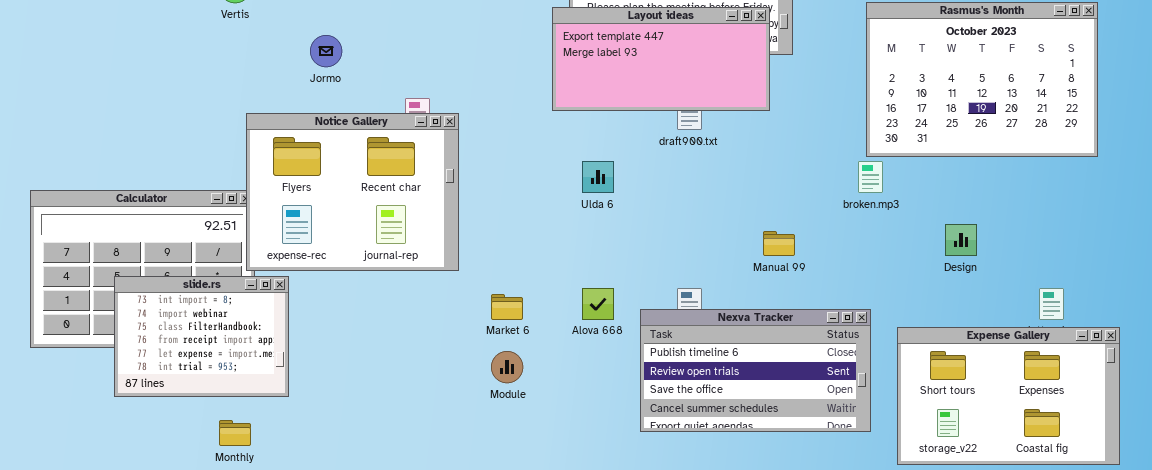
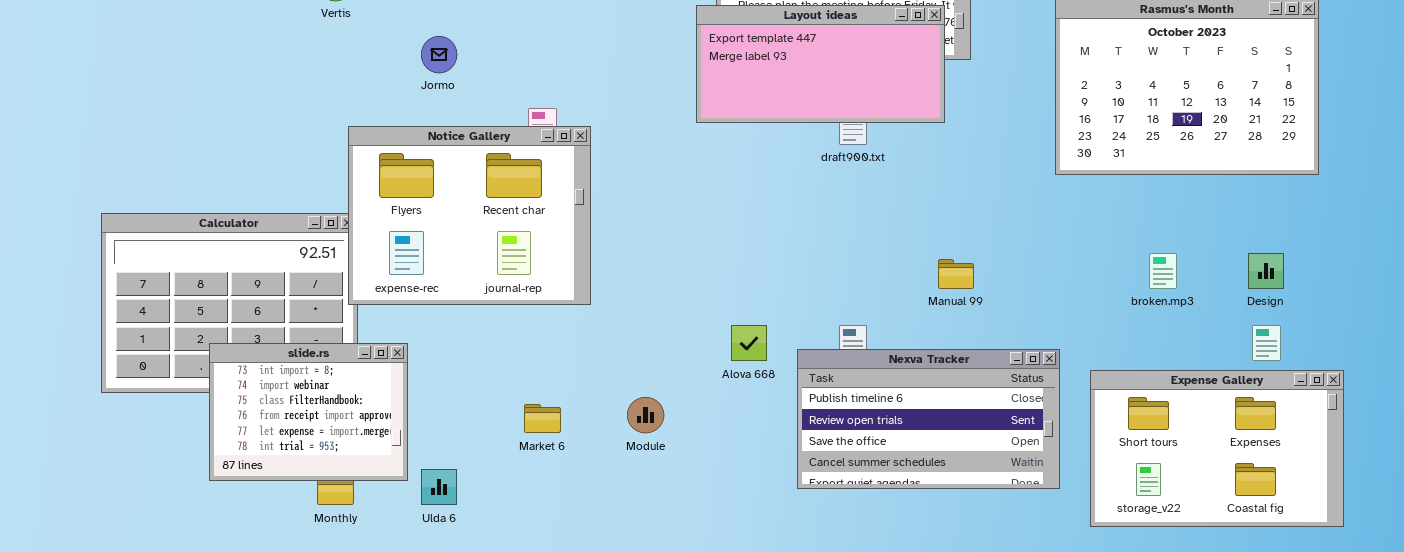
Ulda 6: [582,161,614,193] -> [421,469,457,505], moved
broken.mp3: [858,161,883,193] -> [1149,253,1177,289], moved
Design: [945,224,977,256] -> [1248,253,1284,289], moved
slide.rs: [114,276,289,397] -> [209,343,408,481], moved
Market 6: [491,294,523,320] -> [524,404,561,433], moved

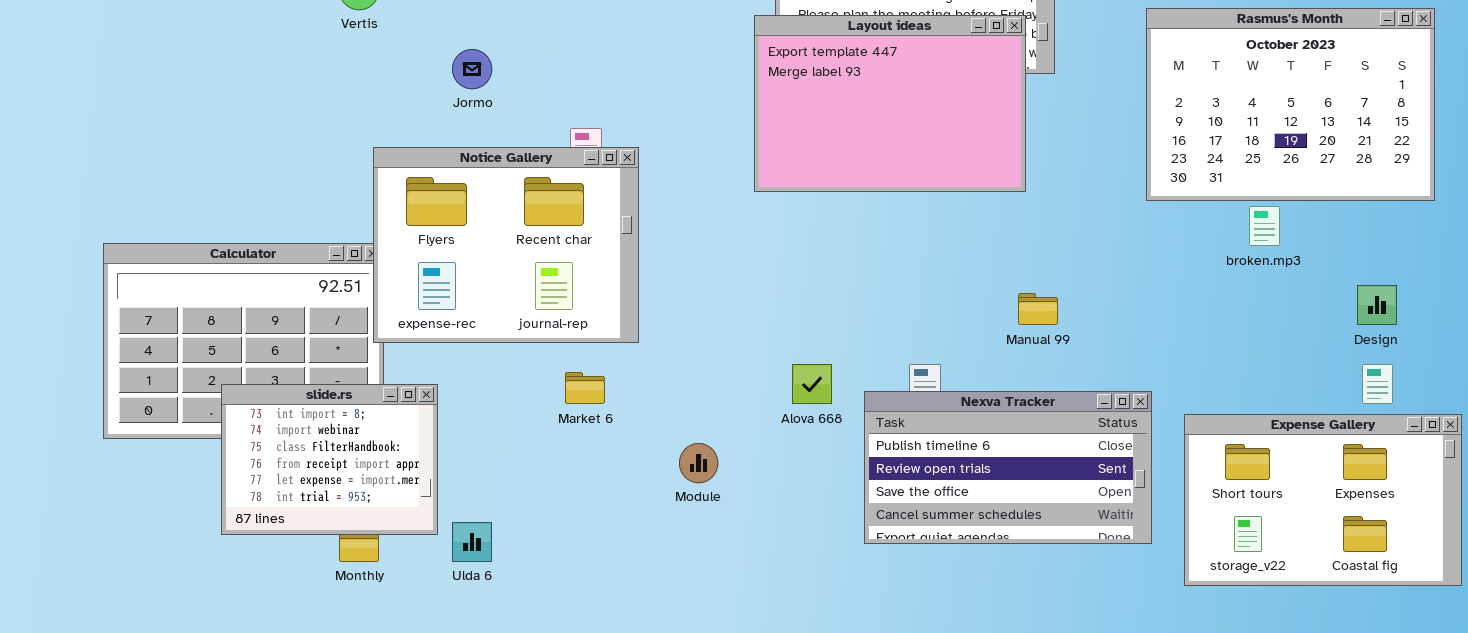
Layout ideas: [696,5,945,123] -> [754,15,1026,192], resized
broken.mp3: [1149,253,1177,289] -> [1249,206,1280,246], moved
Market 6: [524,404,561,433] -> [565,372,605,404], moved

